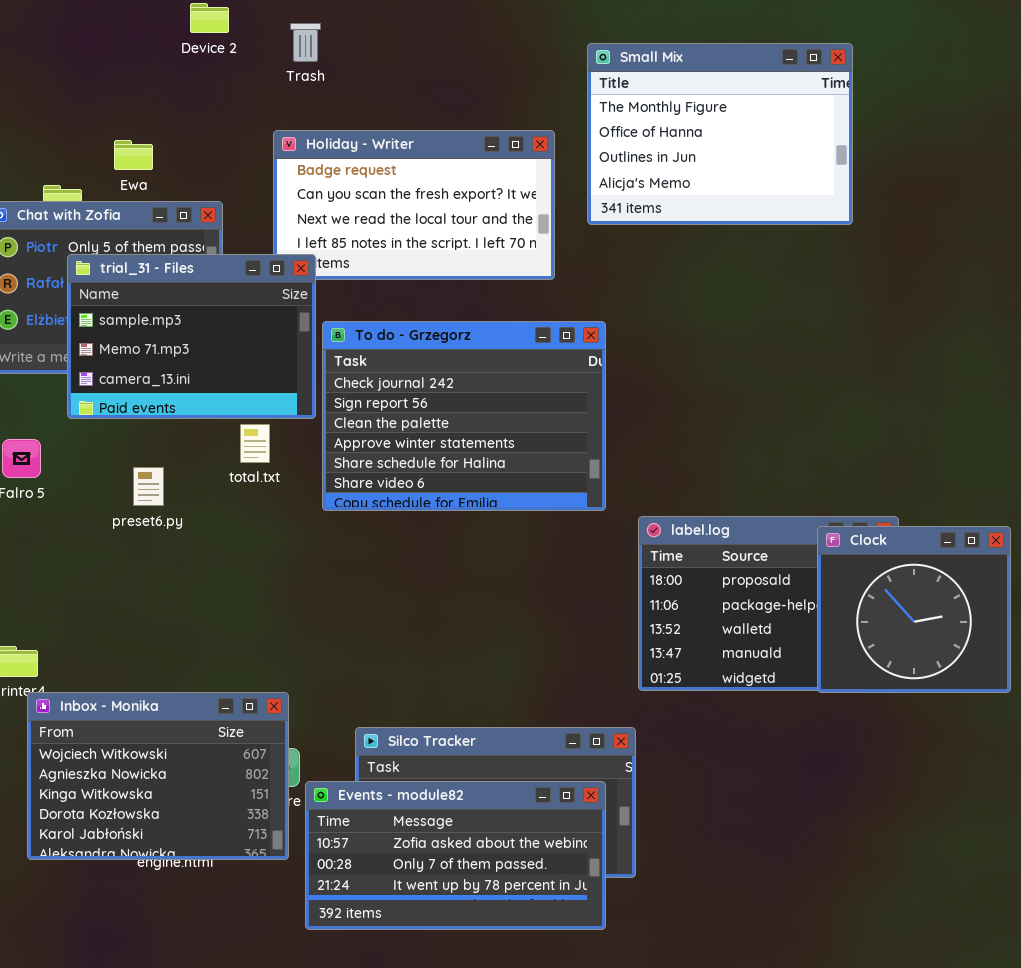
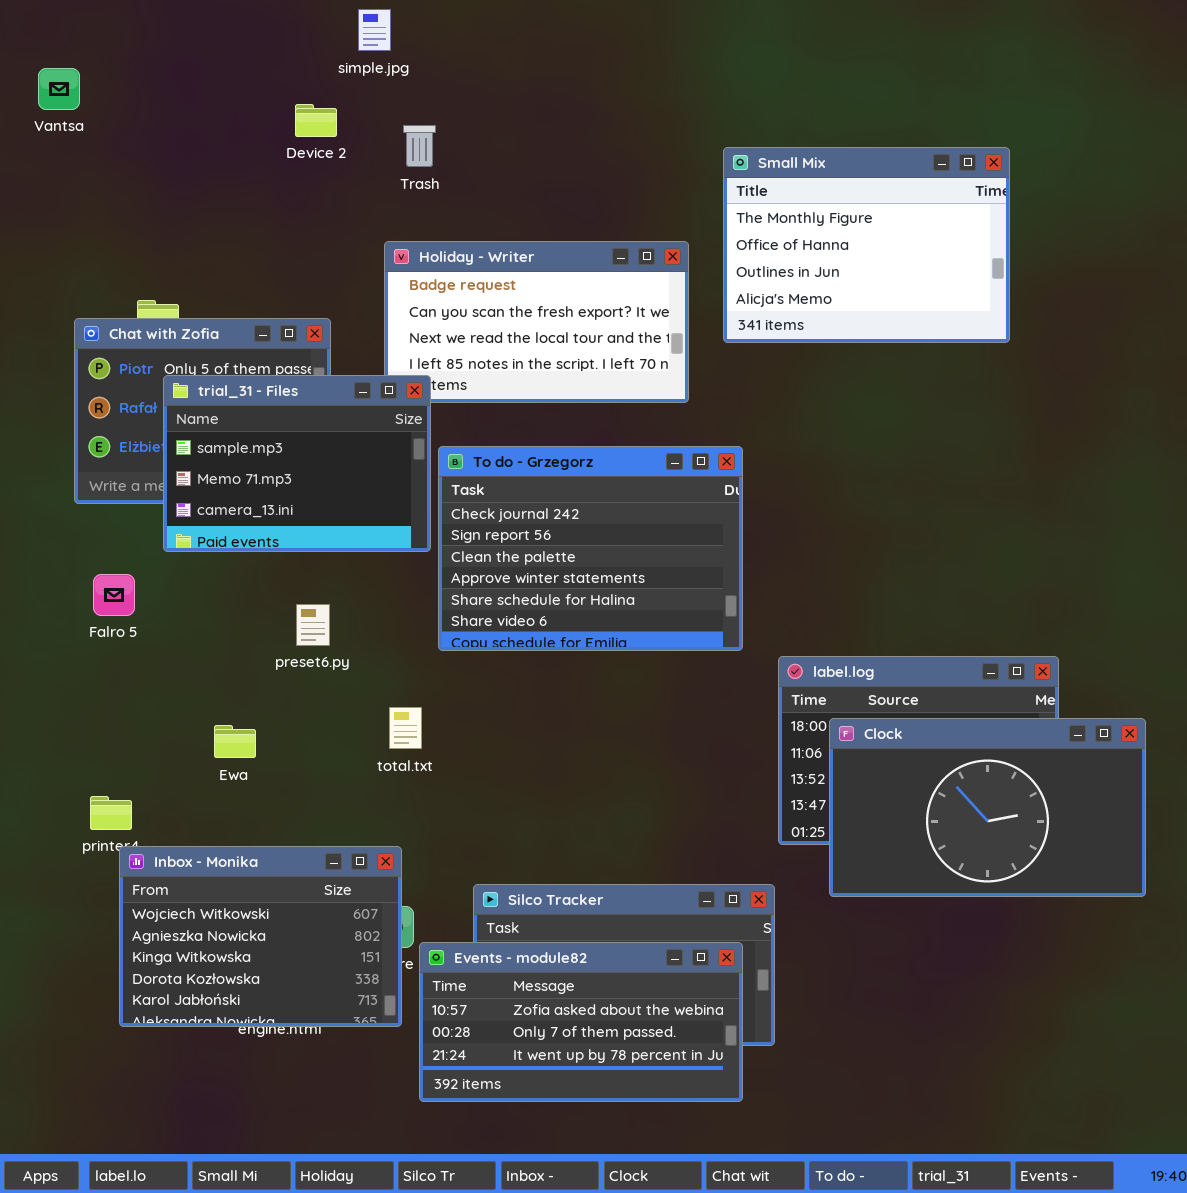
Ewa: [114,140,153,170] -> [214,725,256,758], moved
total.txt: [240,424,270,463] -> [389,707,422,749], moved
preset6.py: [133,467,164,506] -> [296,604,330,646], moved
Clock: [817,526,1011,693] -> [829,718,1146,897], moved, resized

